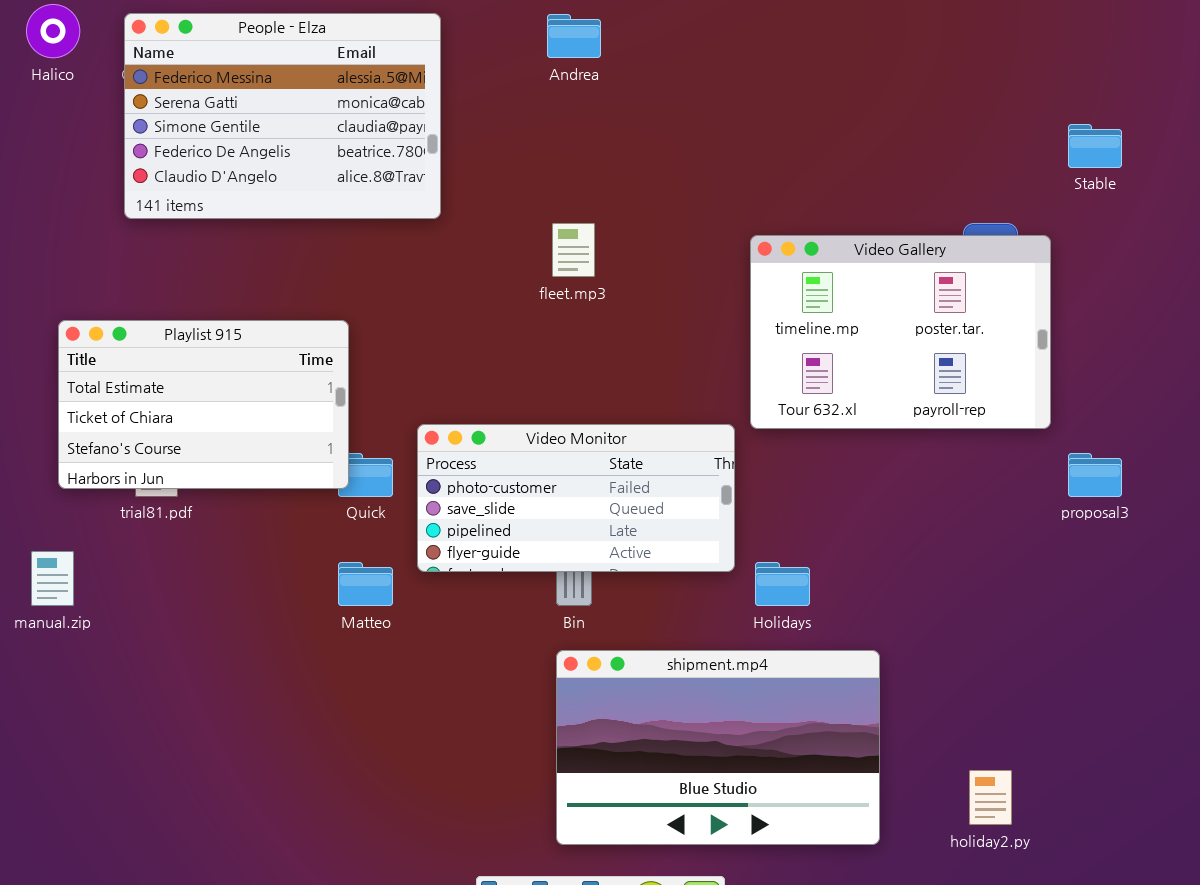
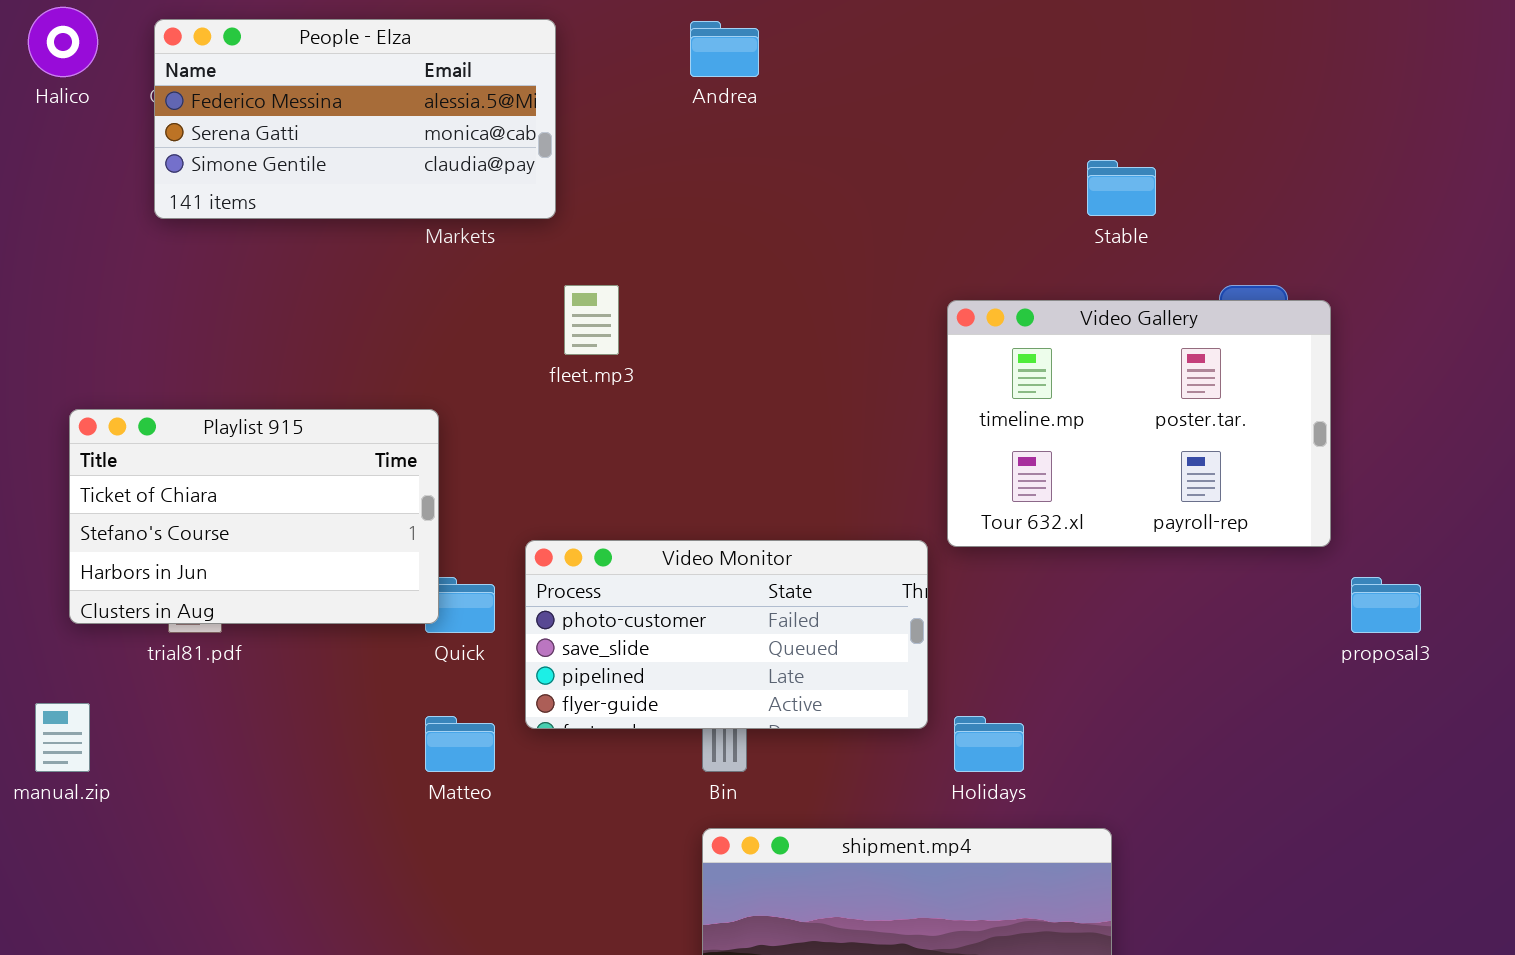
People - Elza: [124,13,441,219] -> [154,19,556,219], resized
Stable: [1068,124,1122,168] -> [1087,160,1156,216], moved
fleet.mp3: [552,223,595,277] -> [564,285,619,355], moved
Playlist 915: [58,320,349,489] -> [69,409,439,624], scrolled down 1 row

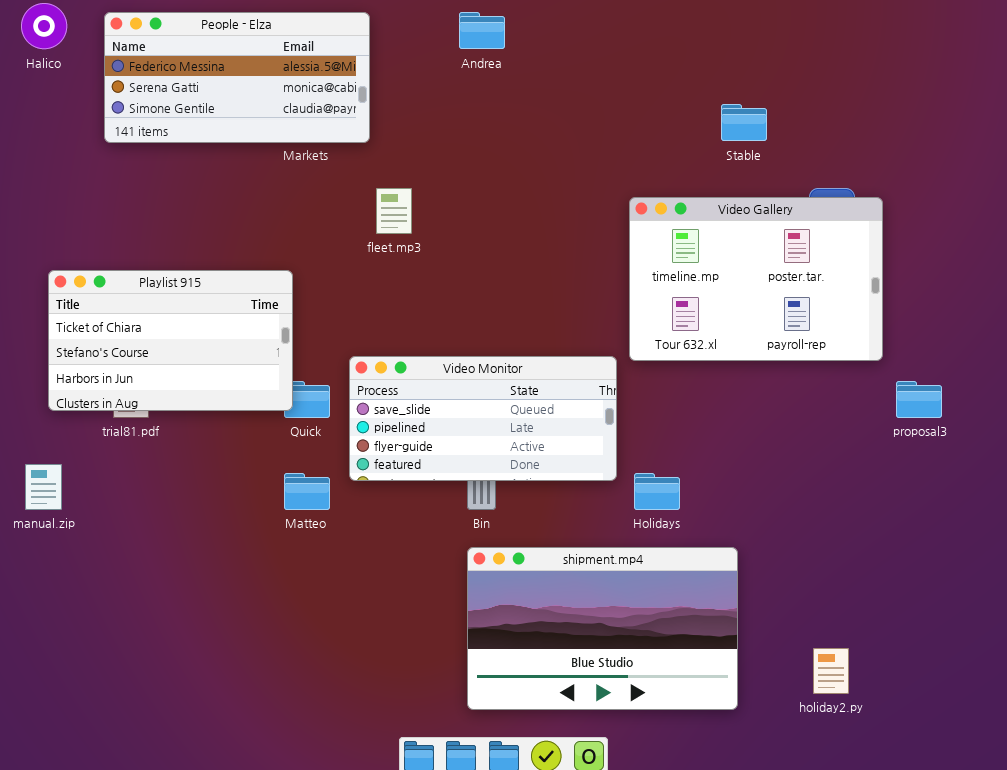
Video Monitor: [525,540,928,729] -> [349,356,617,481], scrolled down 1 row

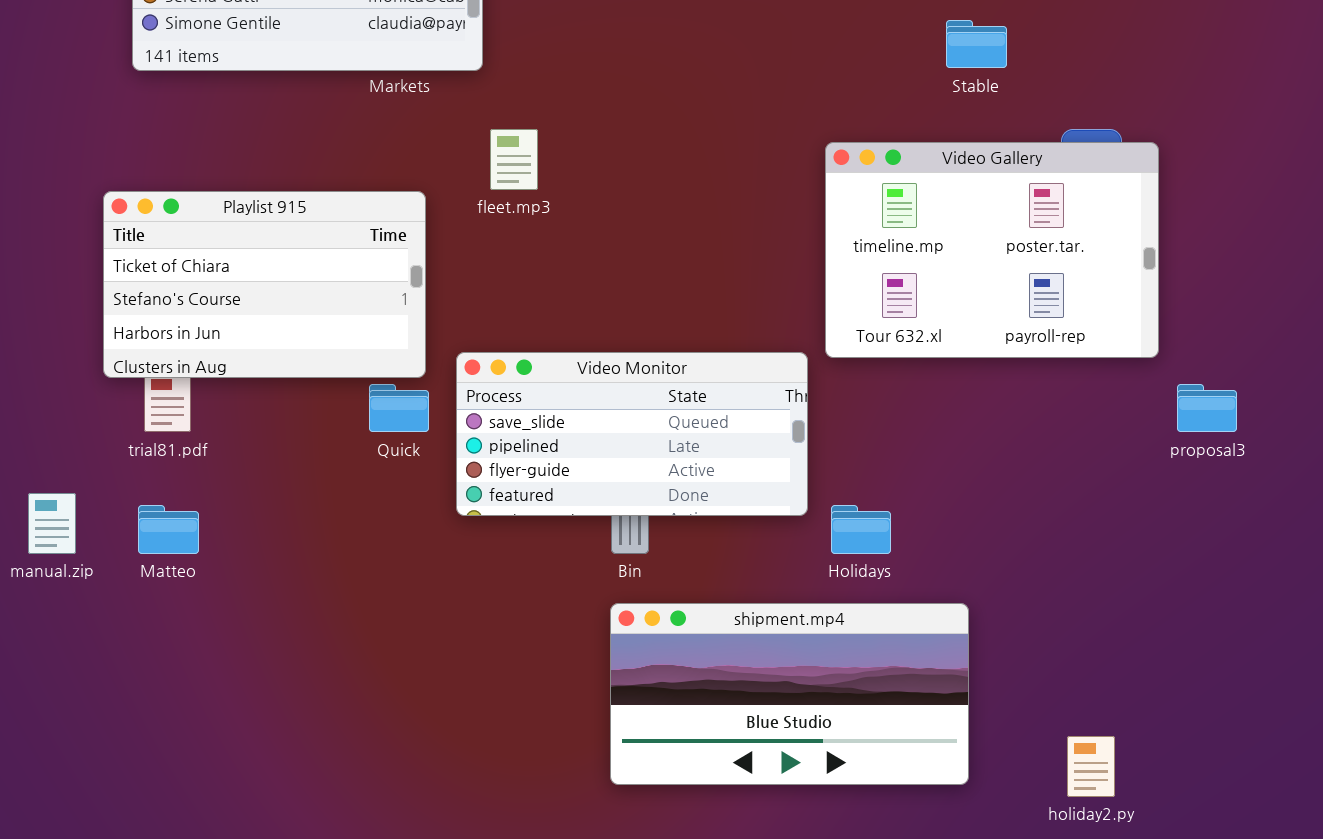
Playlist 915: [48,270,293,411] -> [103,191,426,378], moved
Matteo: [284,473,330,510] -> [138,505,199,554], moved
shipment.mp4: [467,547,738,710] -> [610,603,969,785], resized

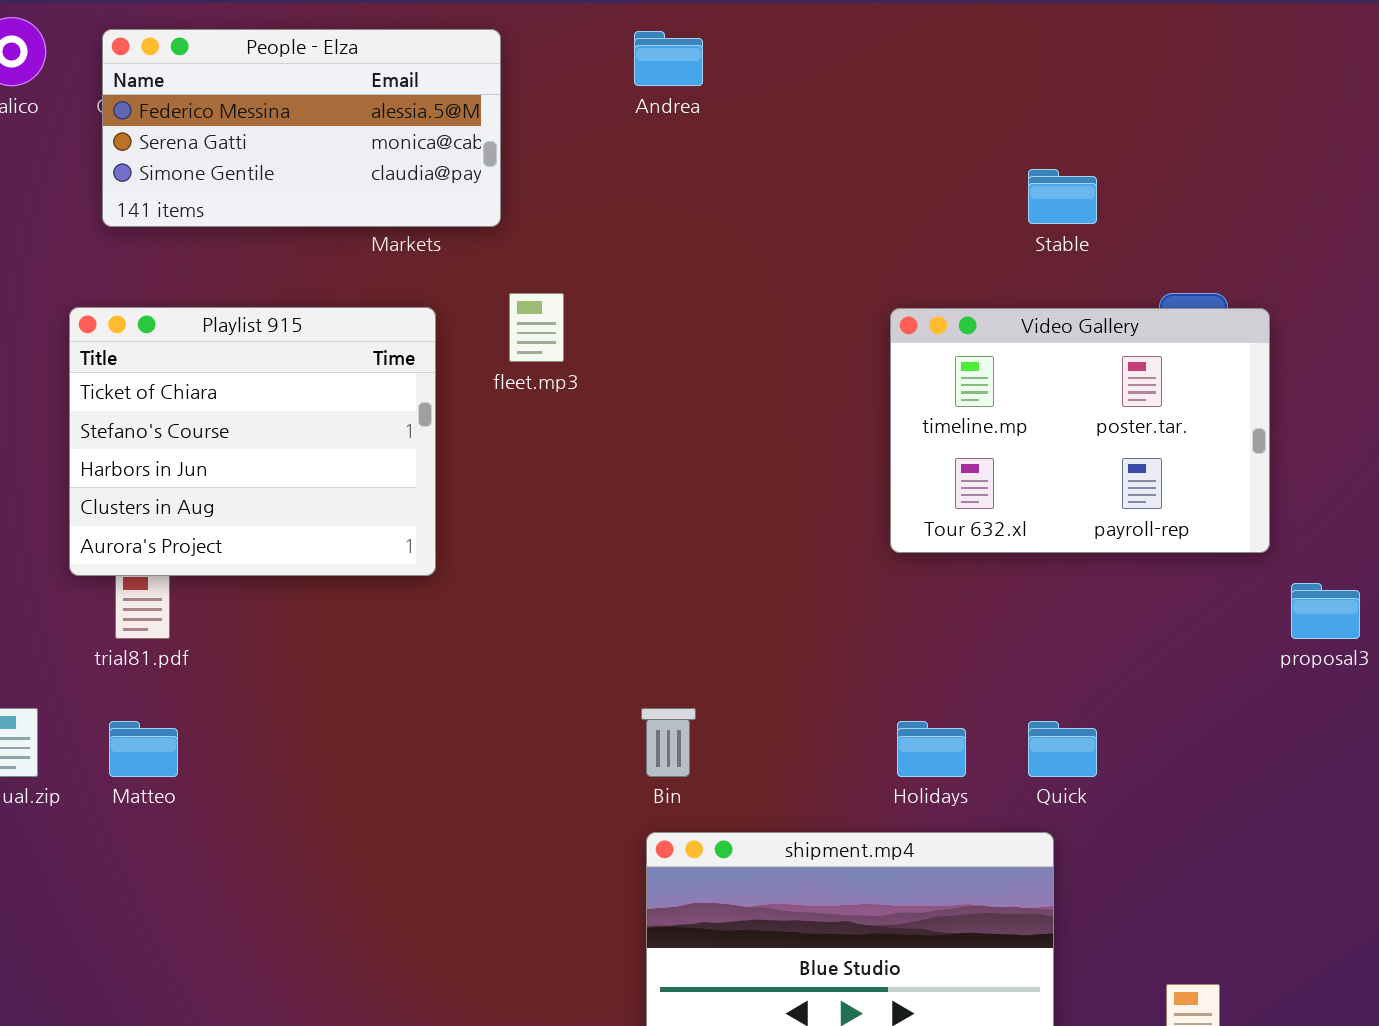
Playlist 915: [103,191,426,378] -> [69,307,436,576], resized
Video Monitor: [456,352,808,516] -> none, closed
Quick: [369,384,429,432] -> [1028,721,1097,777], moved

